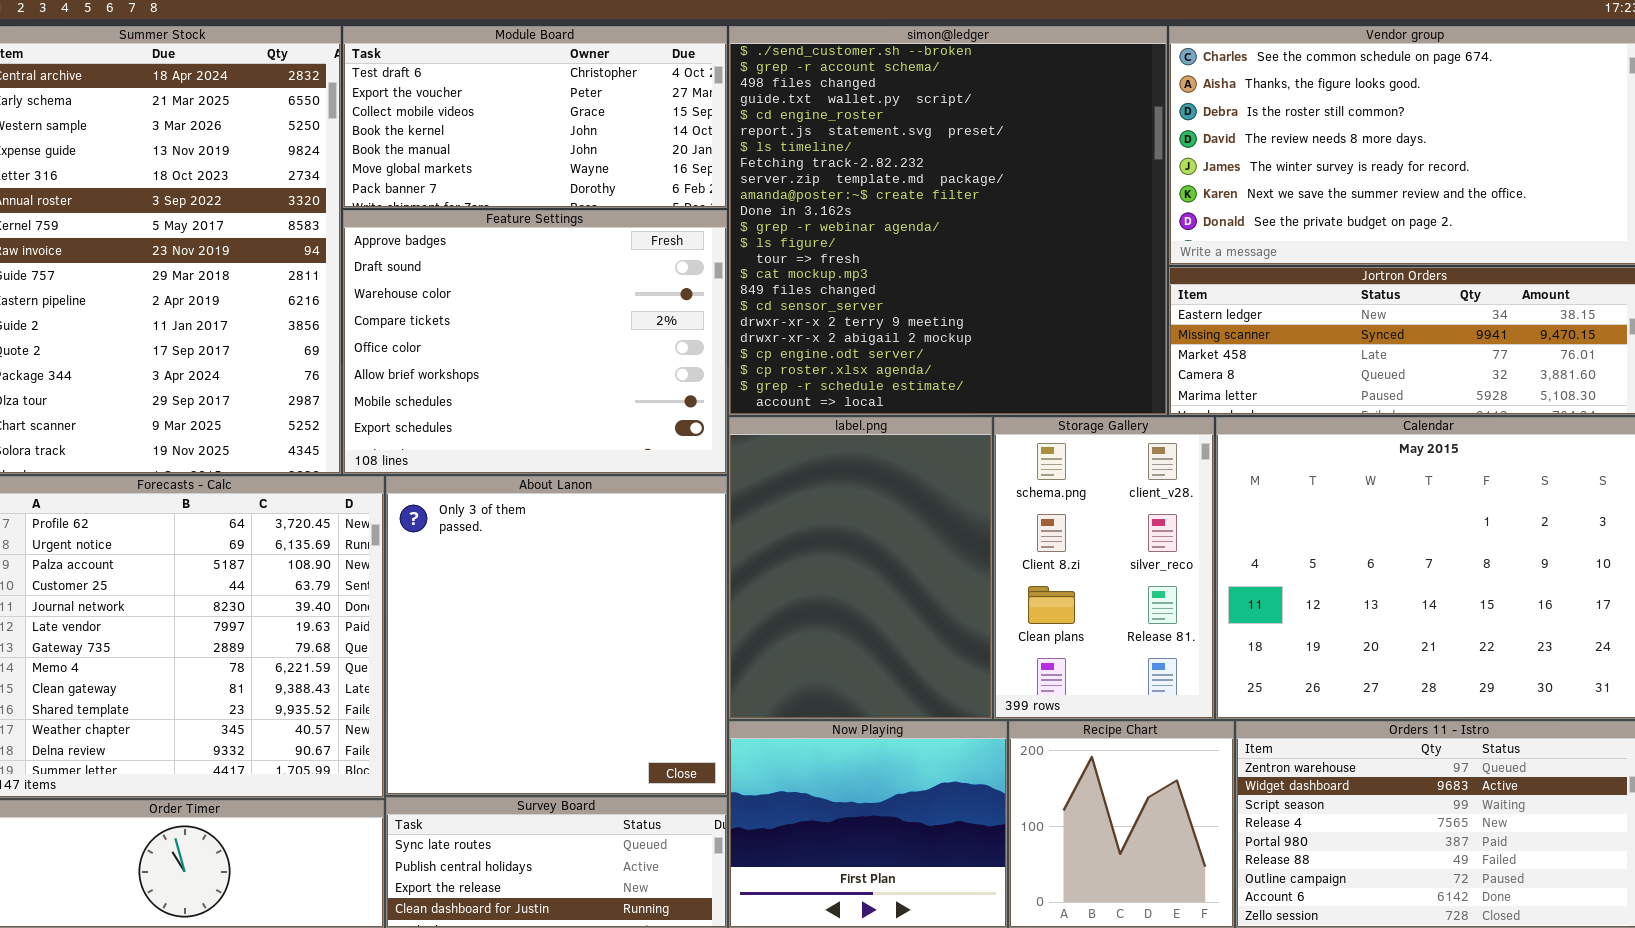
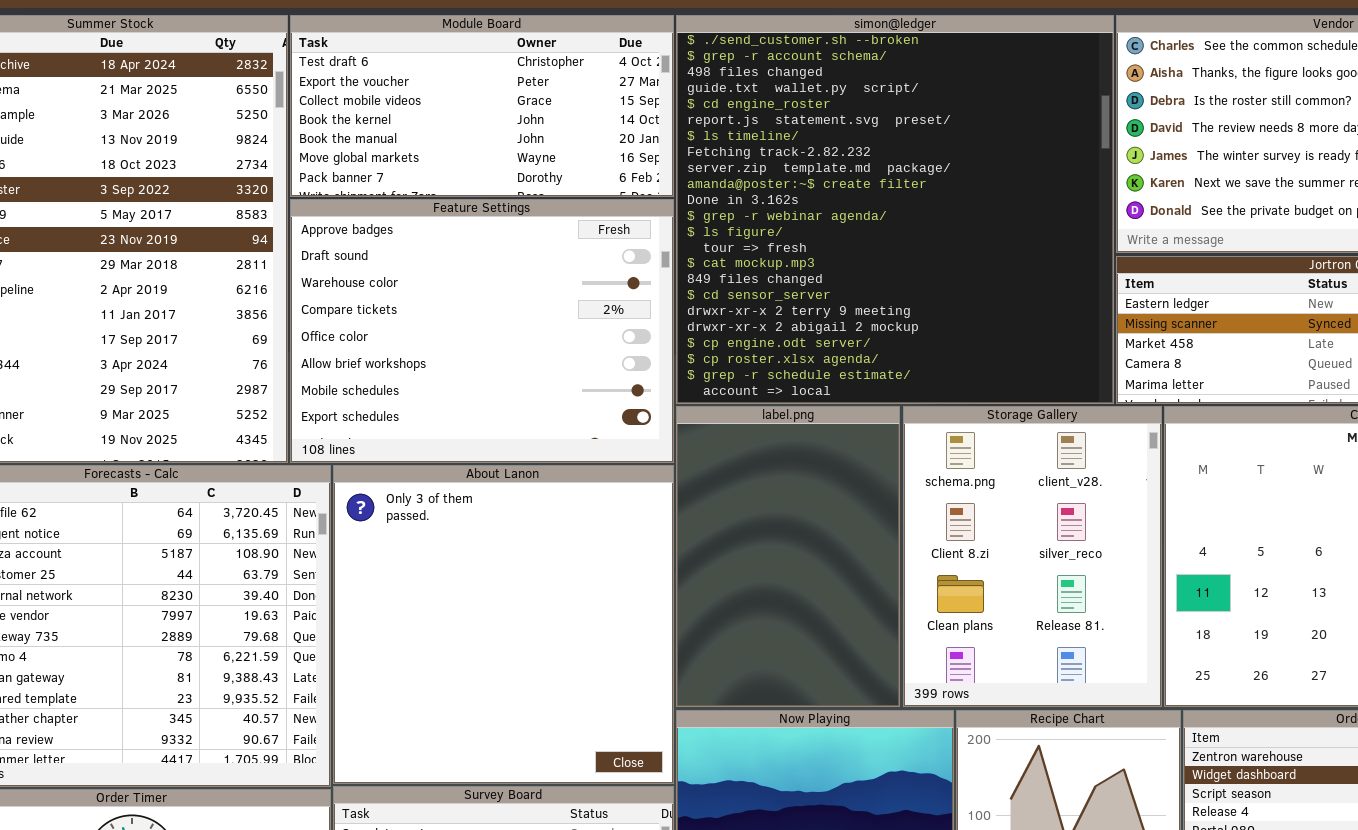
label.png: [729,417,992,719] -> [676,406,900,707], resized
Storage Gallery: [994,417,1214,719] -> [903,406,1162,707], resized

